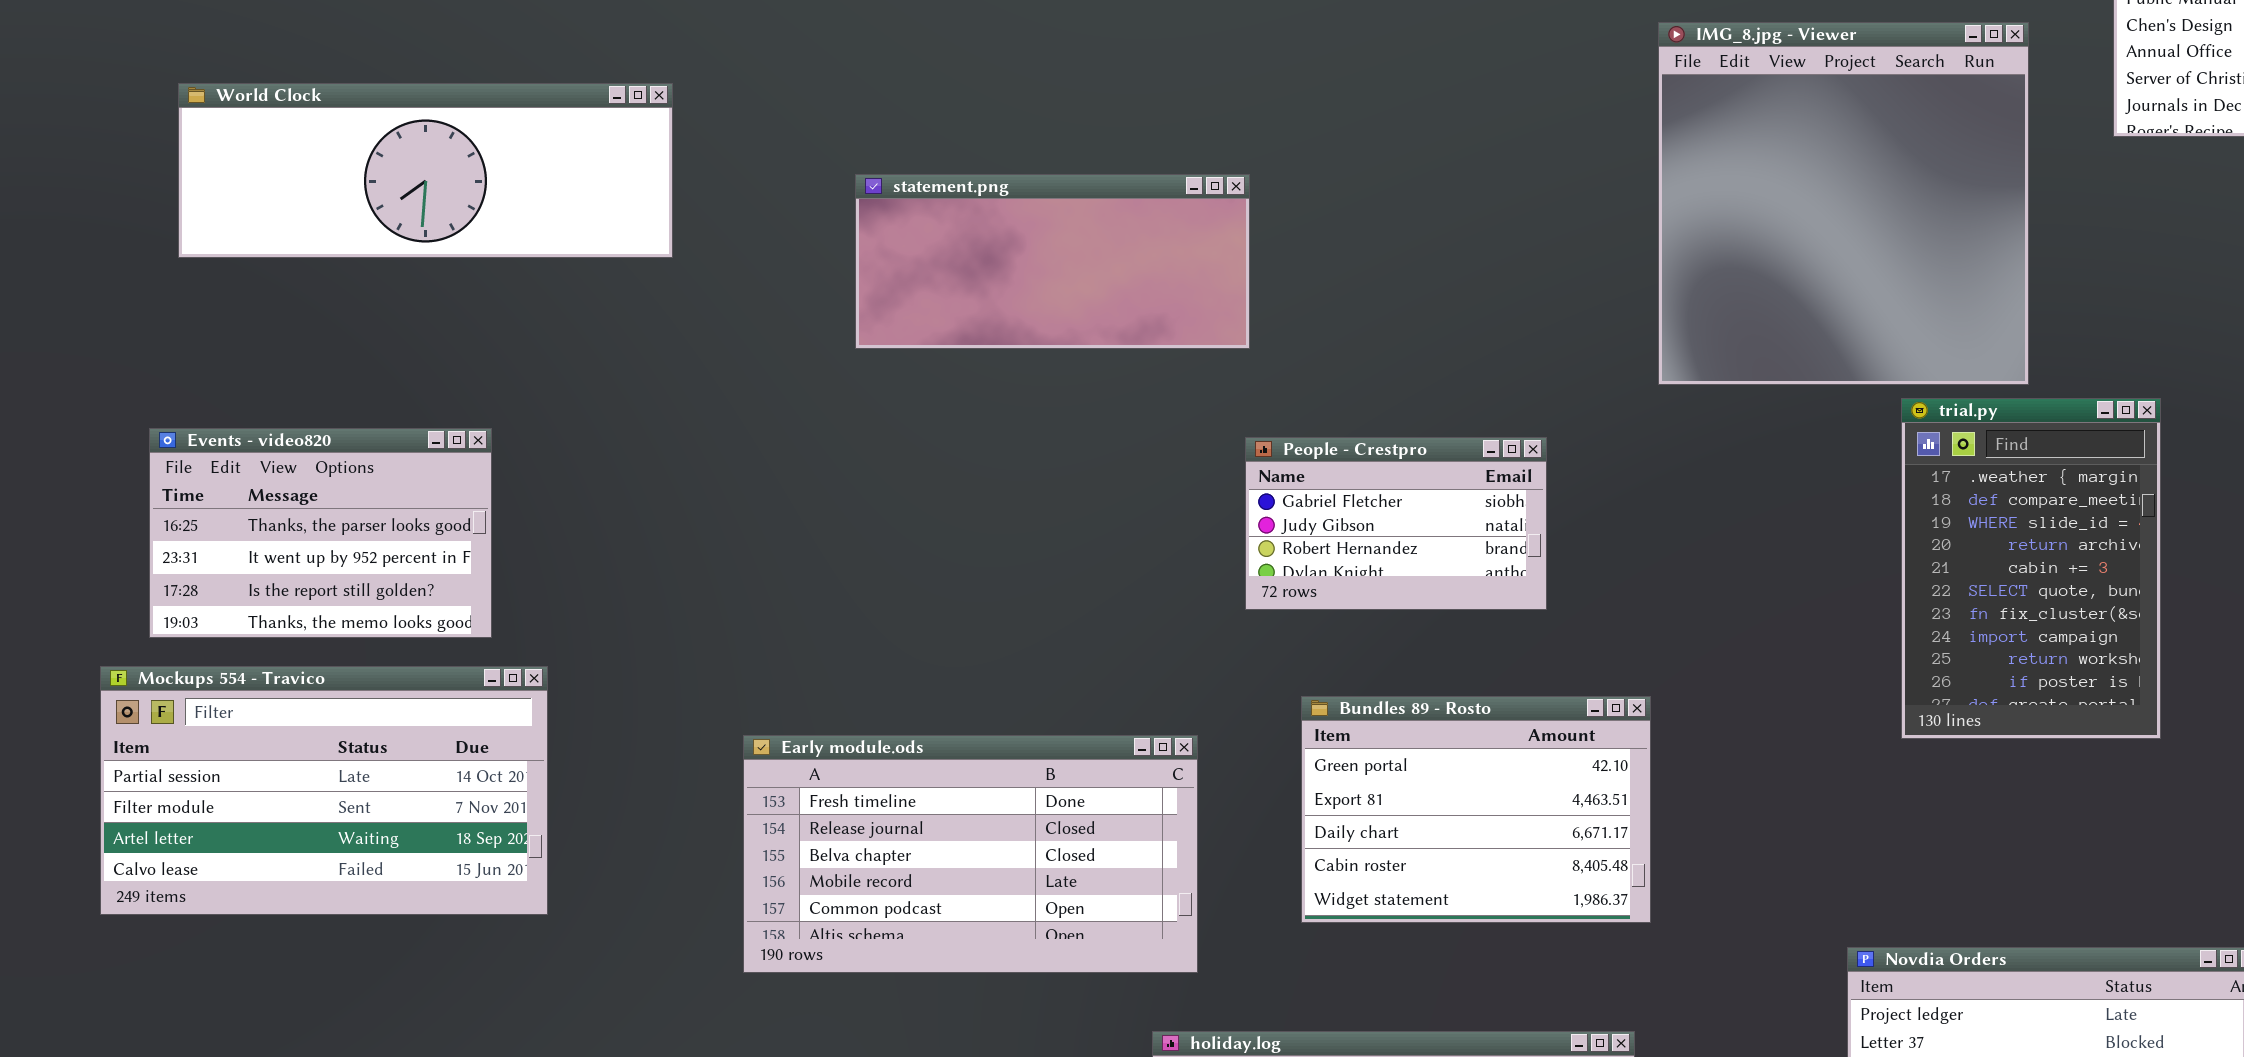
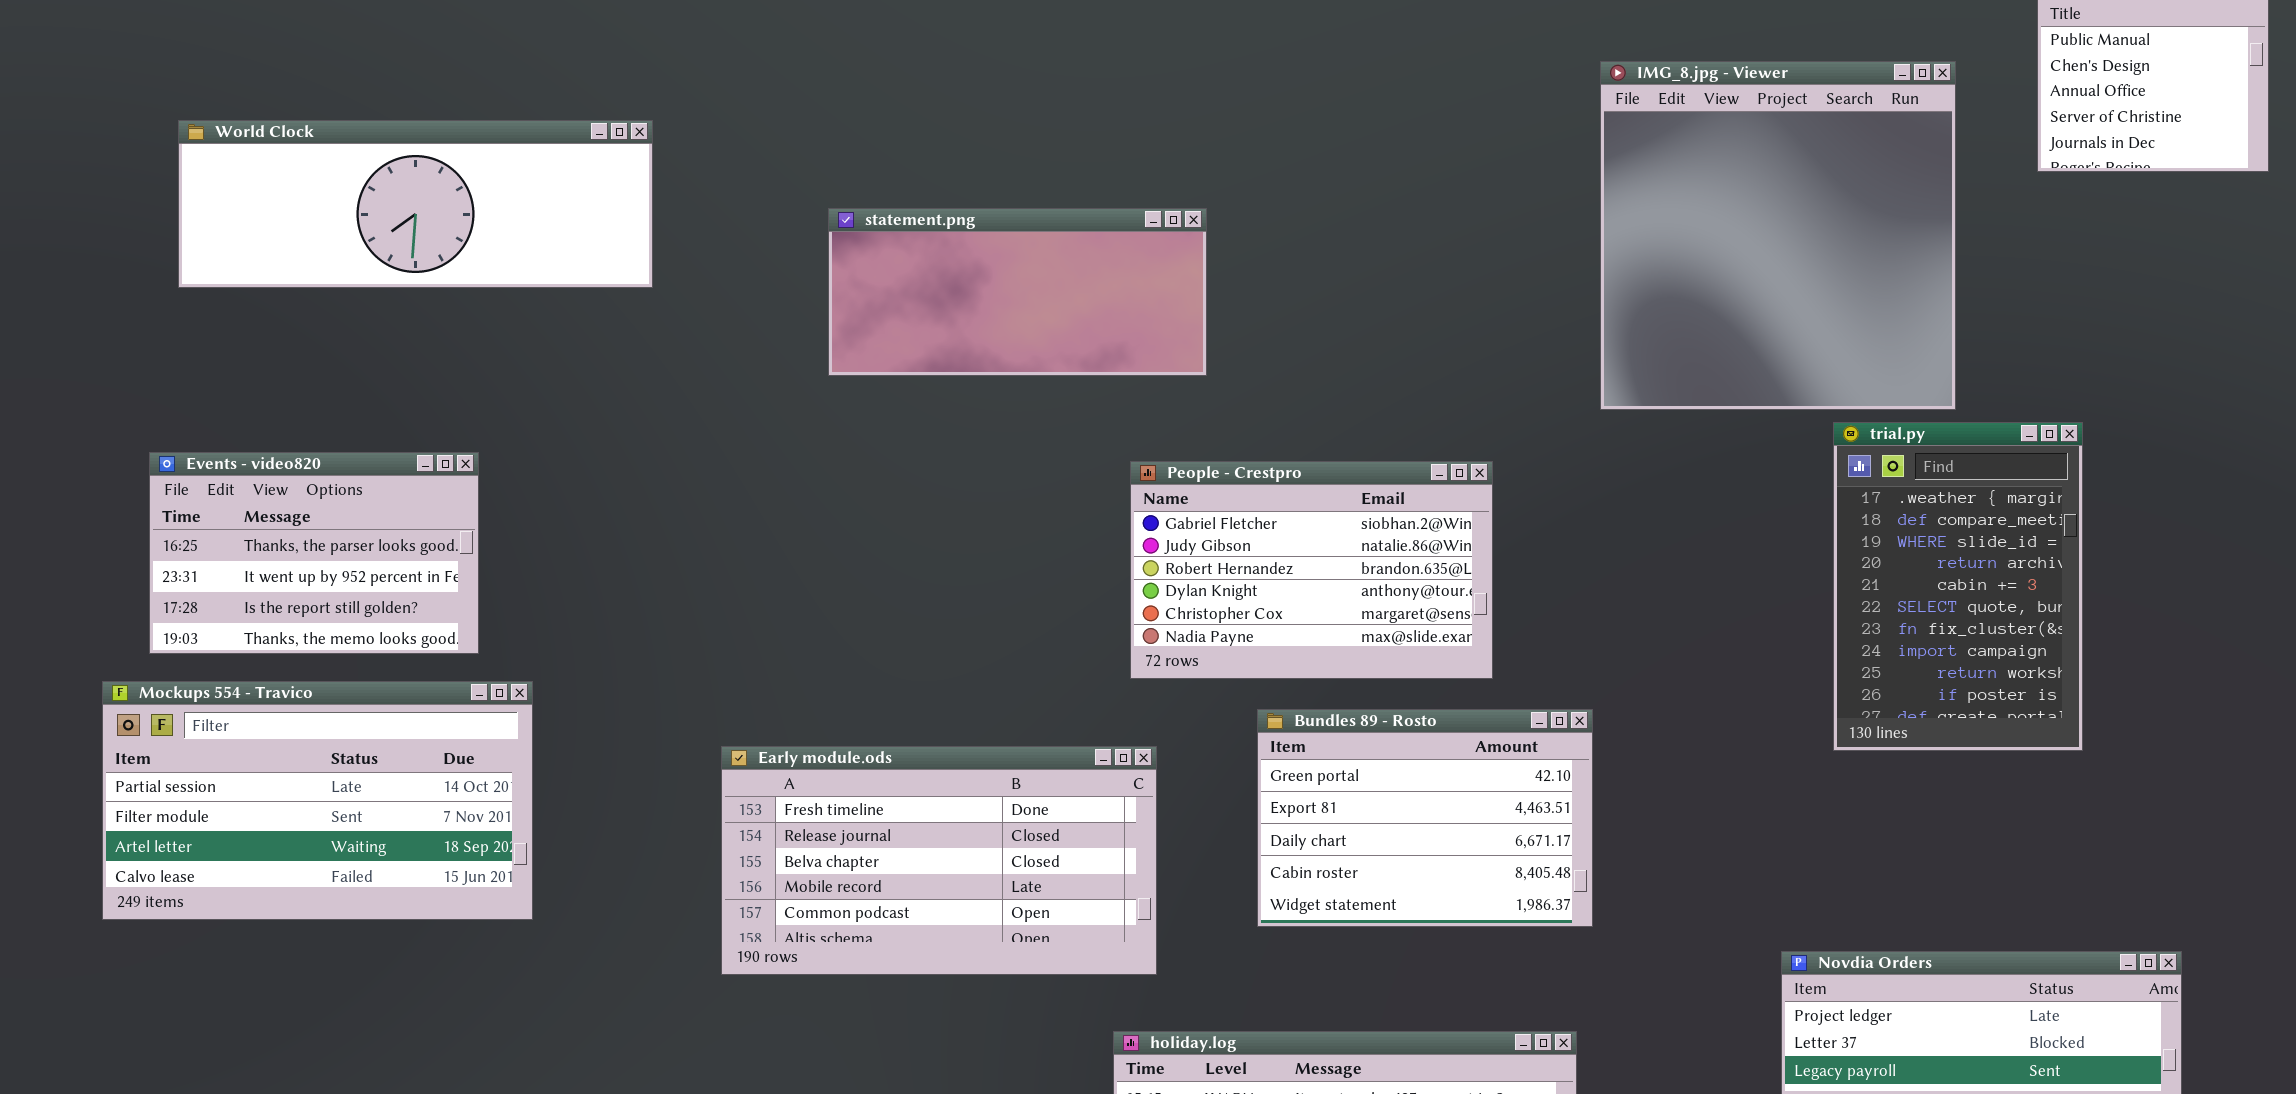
People - Crestpro: [1245,437,1547,610] -> [1130,461,1493,679], resized

